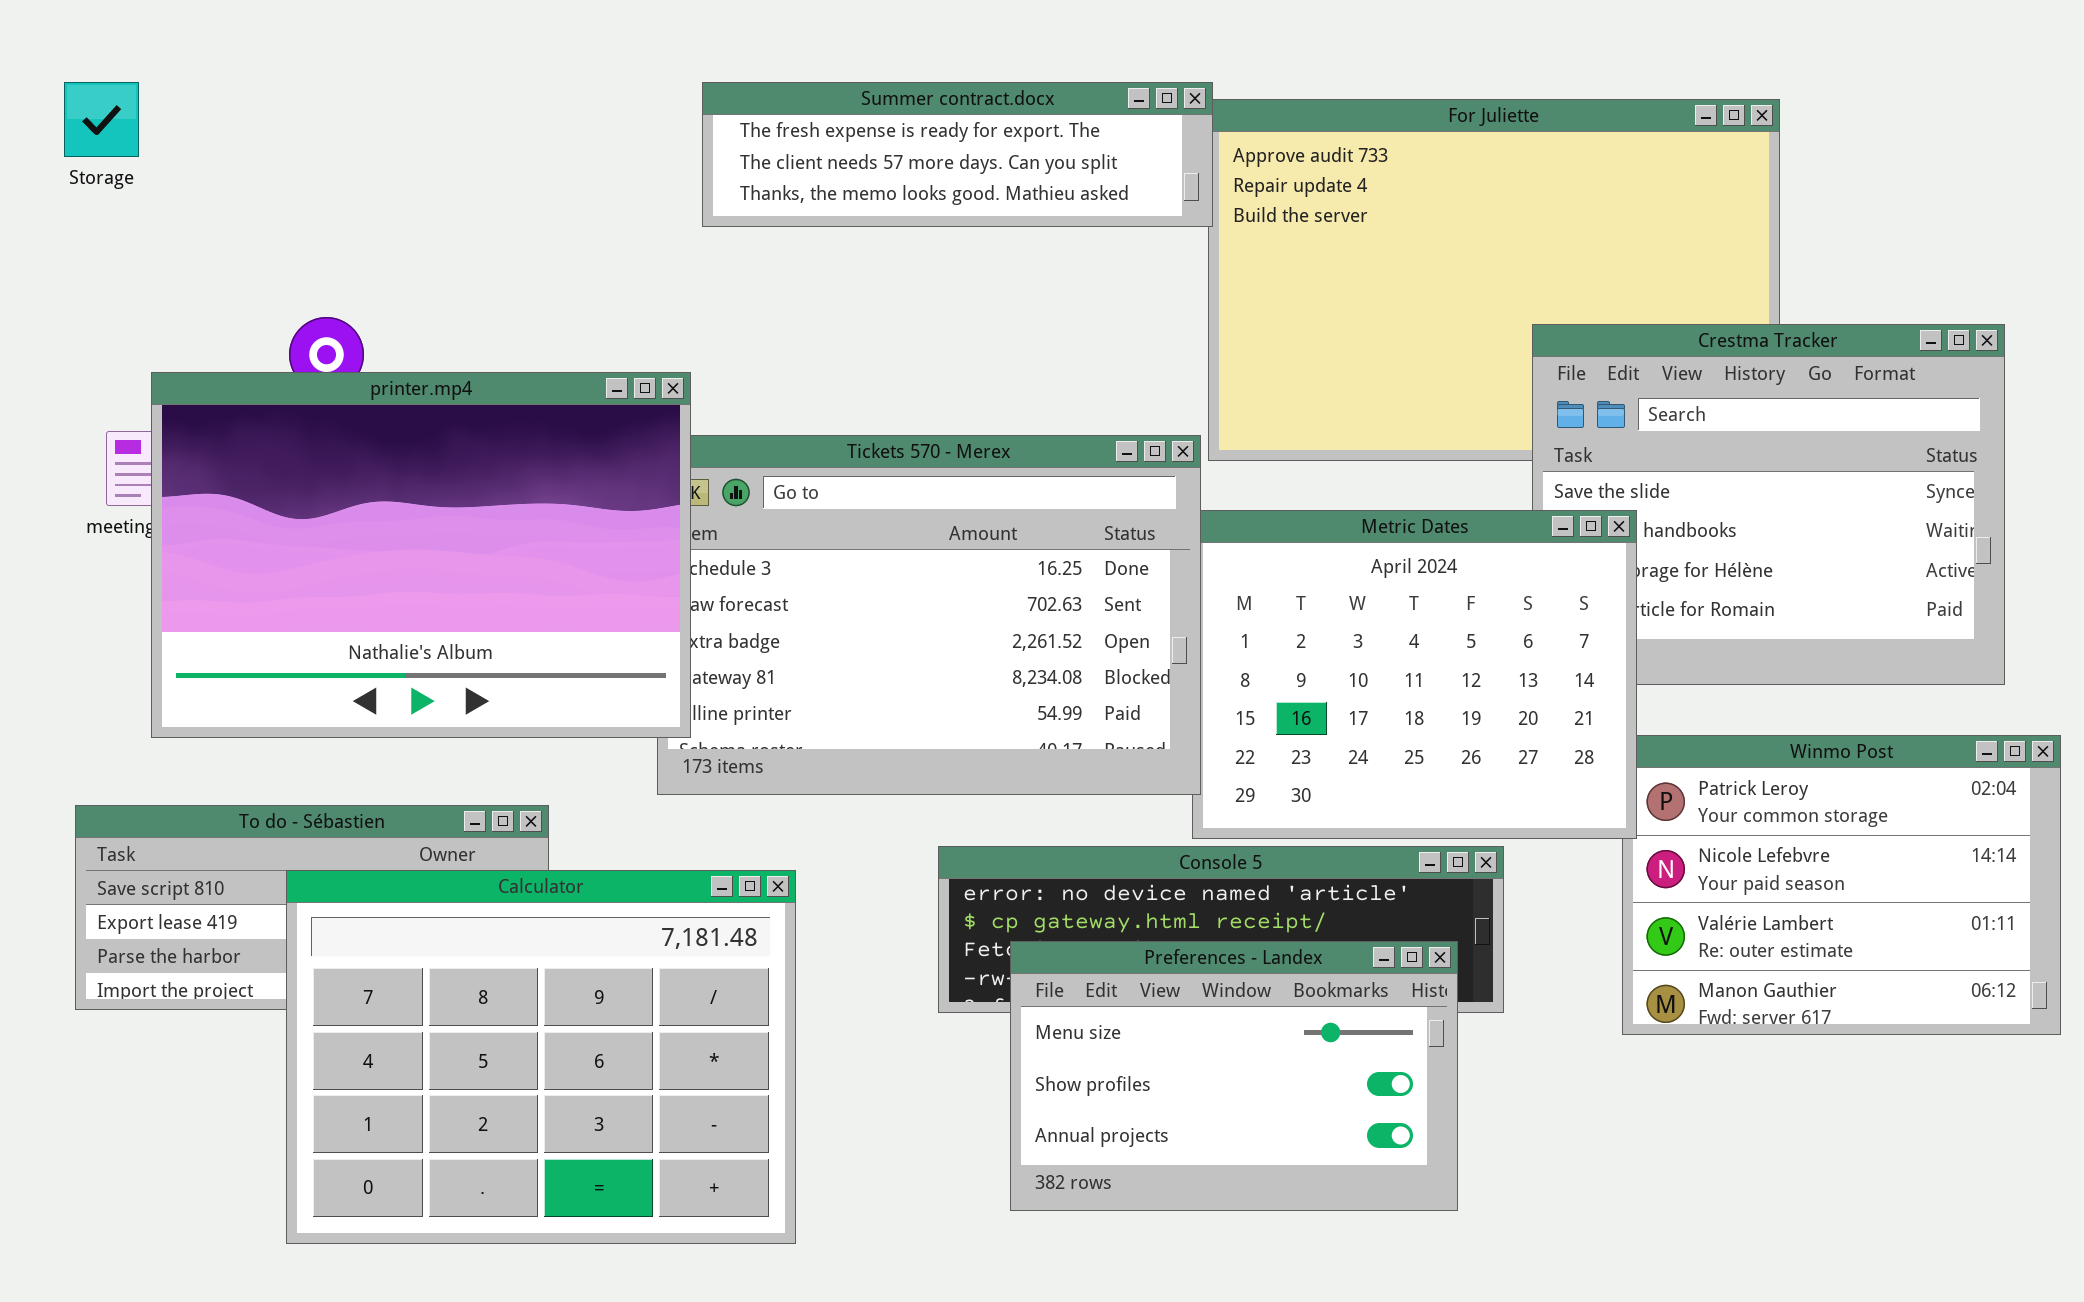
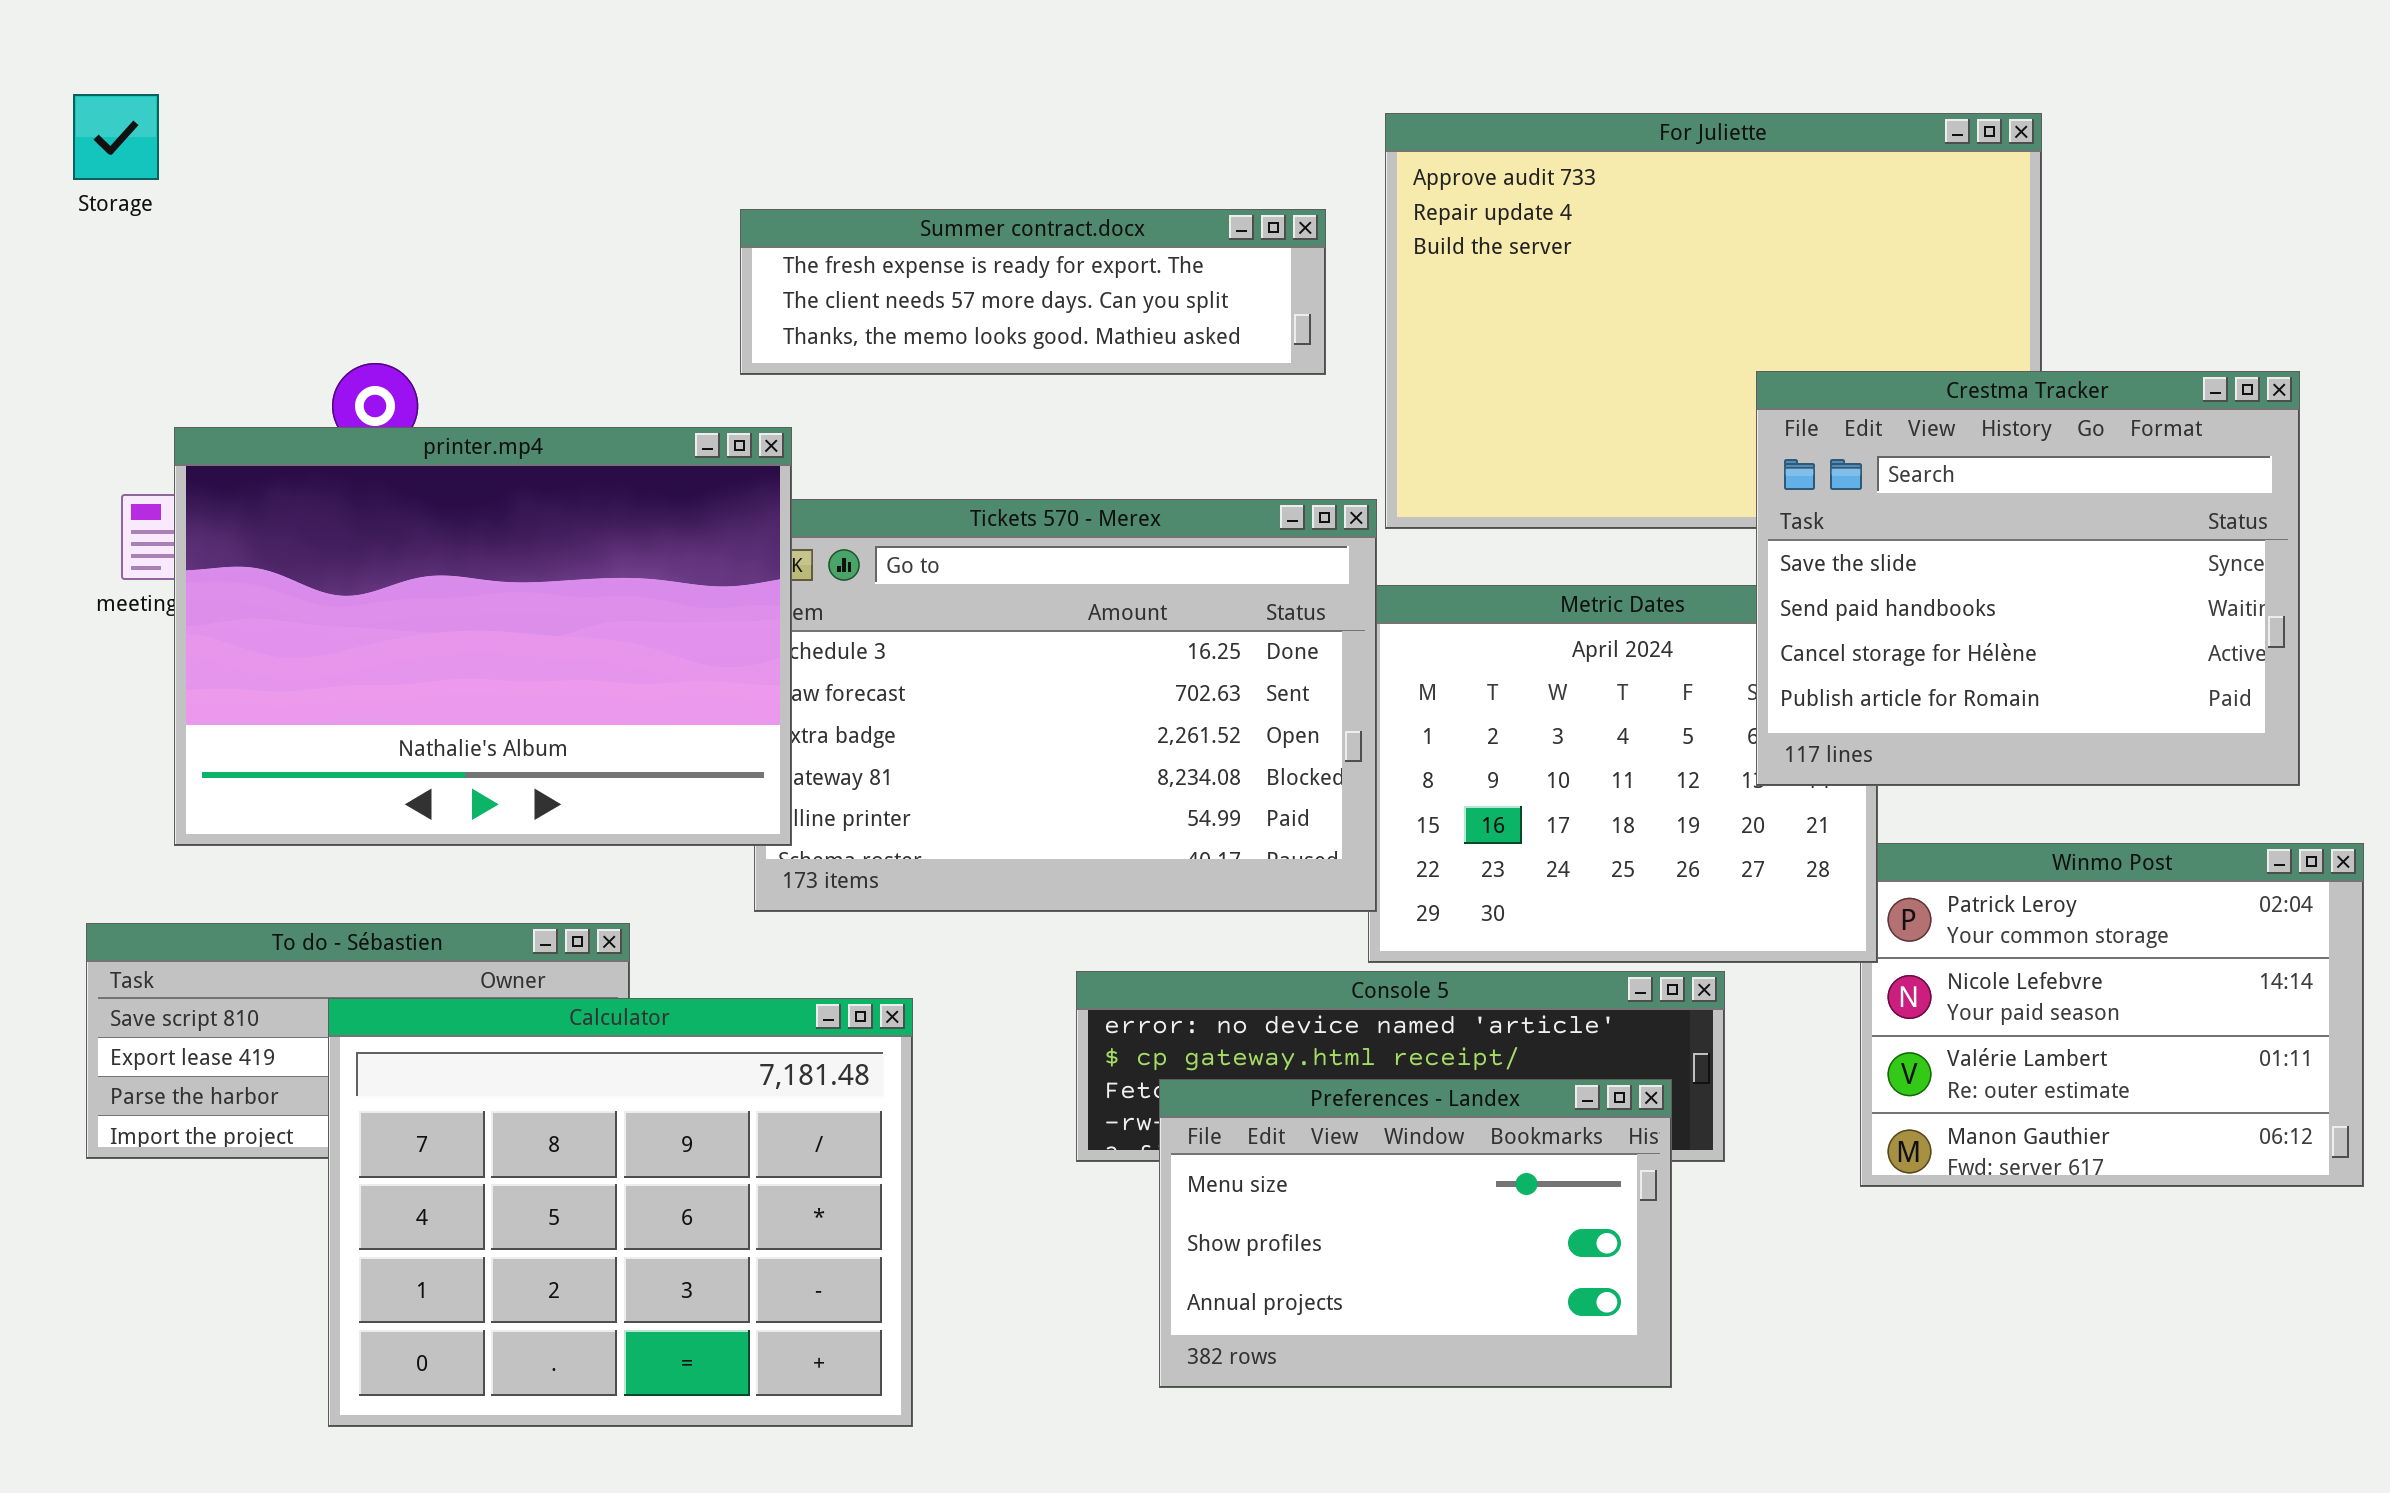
Summer contract.docx: [702,82,1213,227] -> [740,209,1326,375], moved
Crestma Tracker: [1532,324,2005,685] -> [1756,371,2300,786], raised

